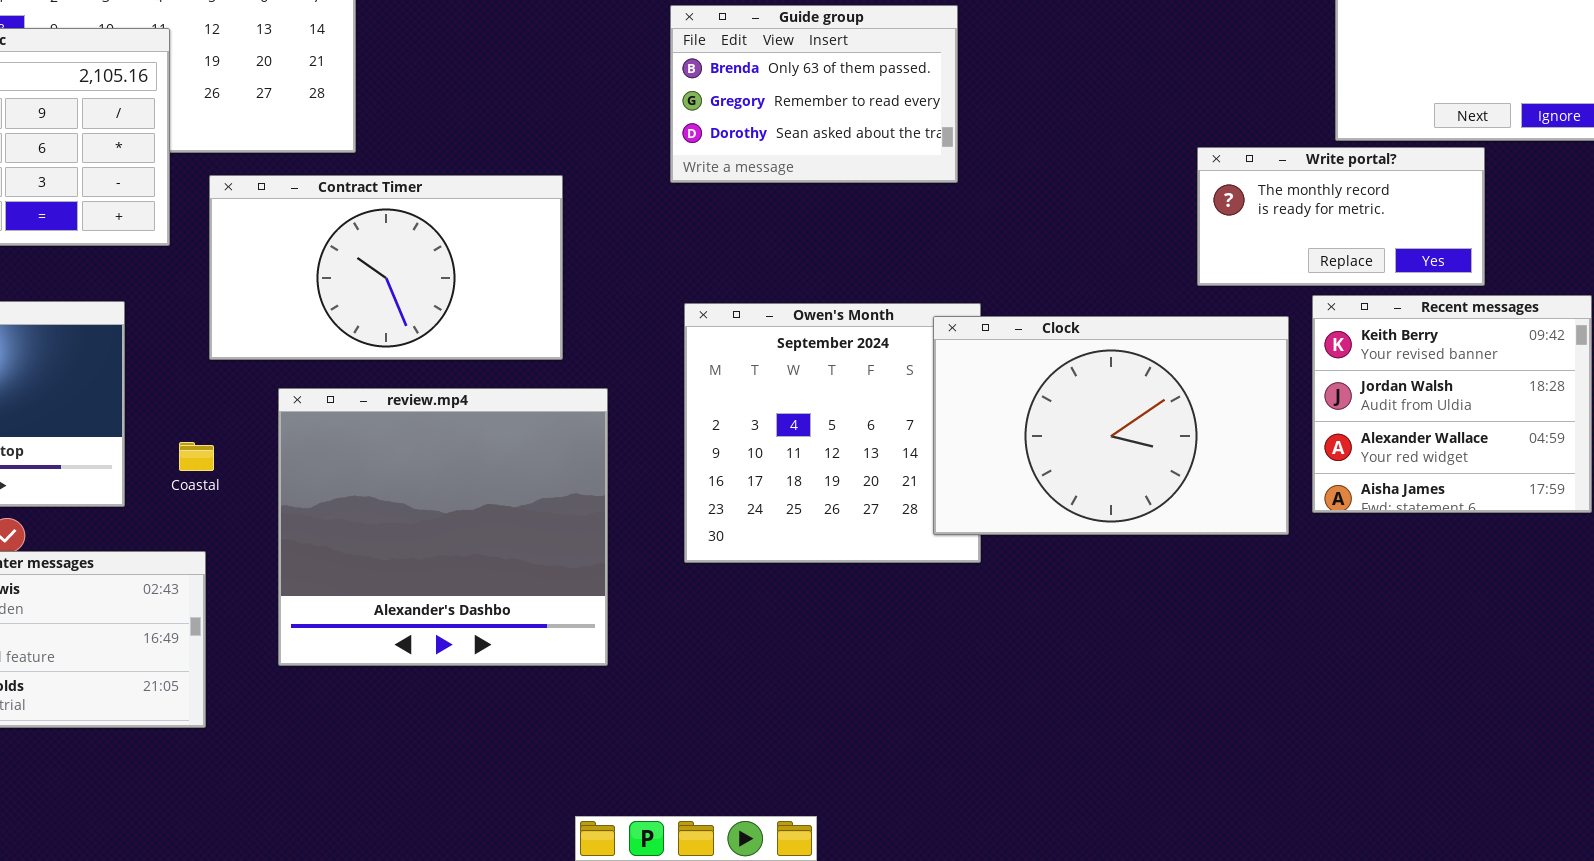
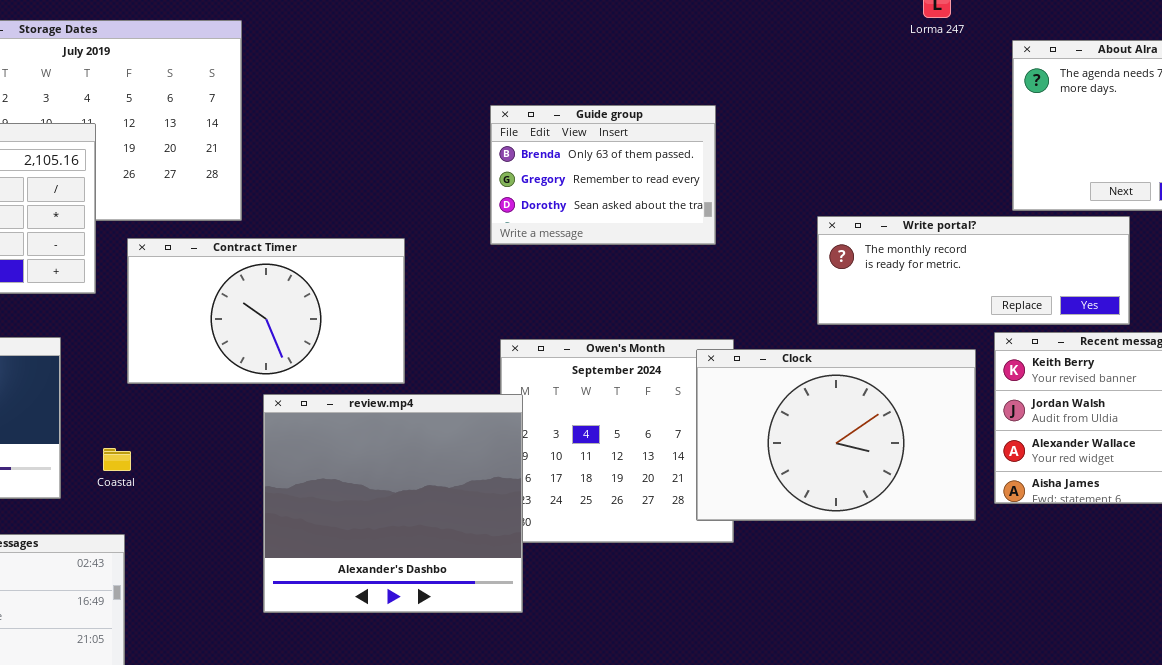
Write portal?: [1197,147,1485,286] -> [817,216,1130,325], resized
review.mp4: [278,388,608,666] -> [263,394,523,613], moved

